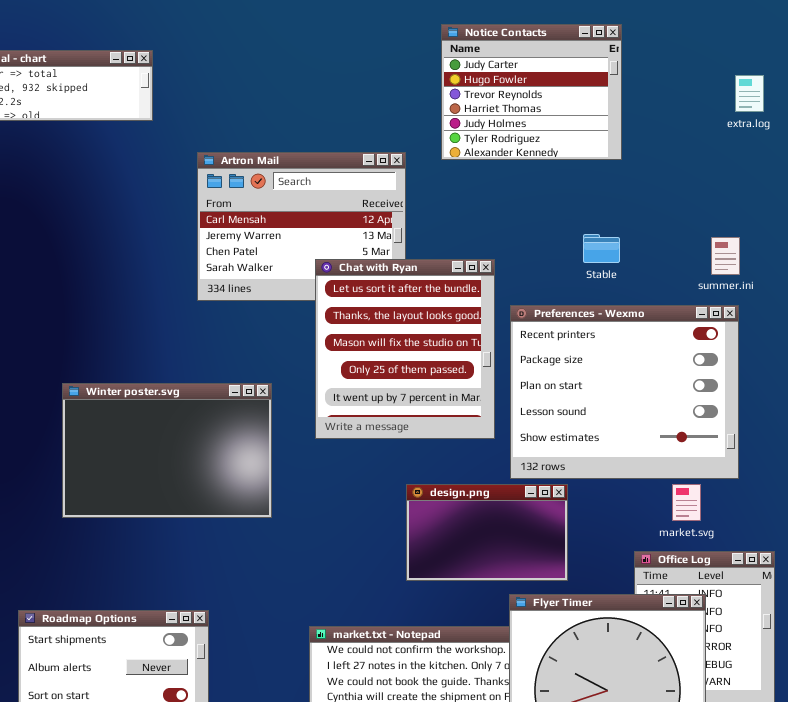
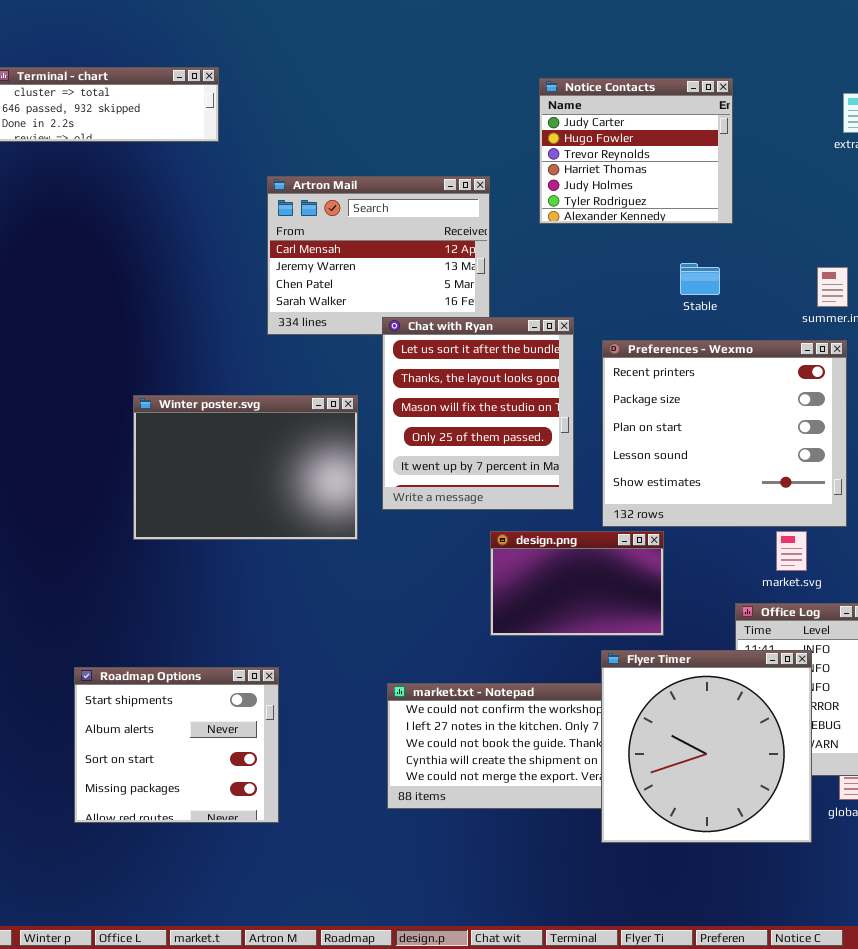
Notice Contacts: [441,24,622,160] -> [539,78,733,224], moved
Chat with Ryan: [315,259,495,439] -> [382,317,574,510], moved
Winter poster.svg: [62,383,272,518] -> [133,395,358,540], moved

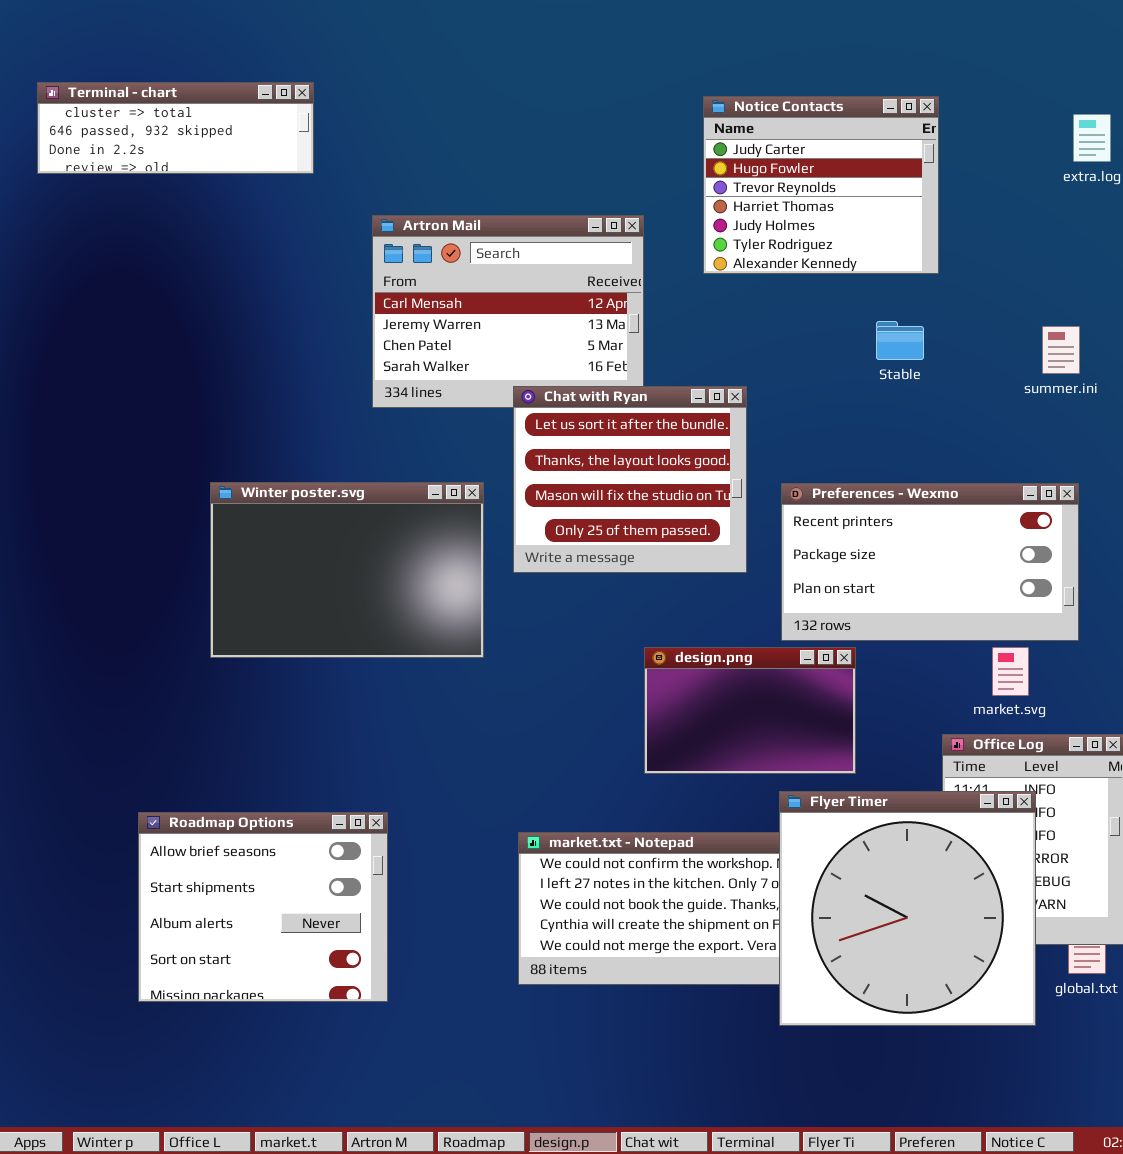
Chat with Ryan: [382,317,574,510] -> [513,386,747,573], resized
Preferences - Wexmo: [602,340,847,527] -> [781,483,1079,641], resized
Roadmap Options: [74,667,279,823] -> [138,812,388,1002], scrolled up 1 row

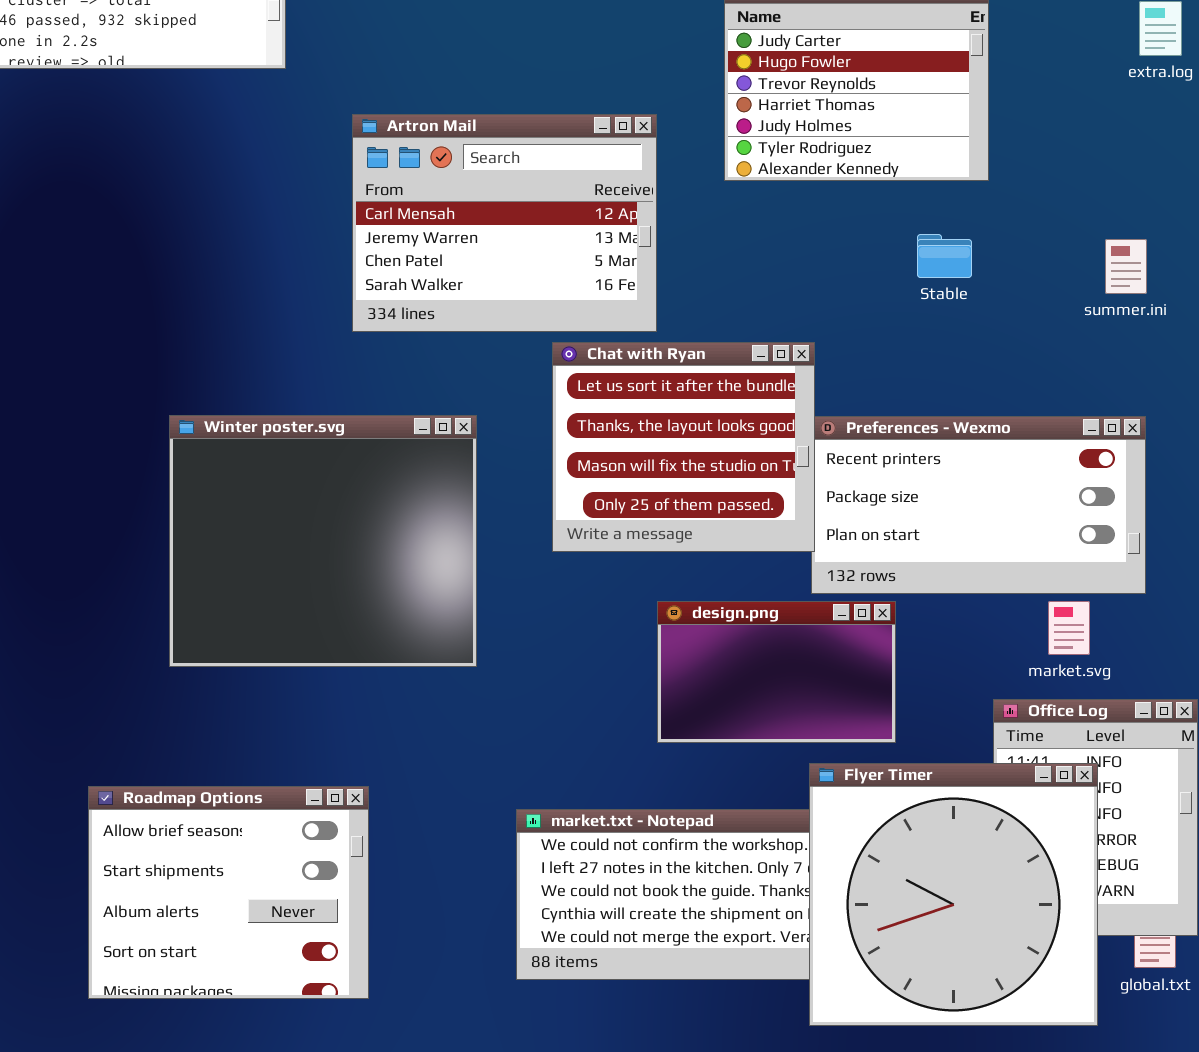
Chat with Ryan: [513,386,747,573] -> [552,342,815,552], moved
Winter poster.svg: [210,482,484,658] -> [169,415,477,667], resized

